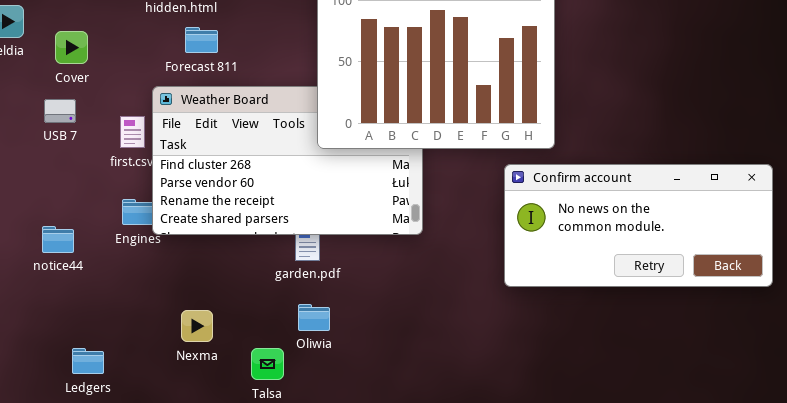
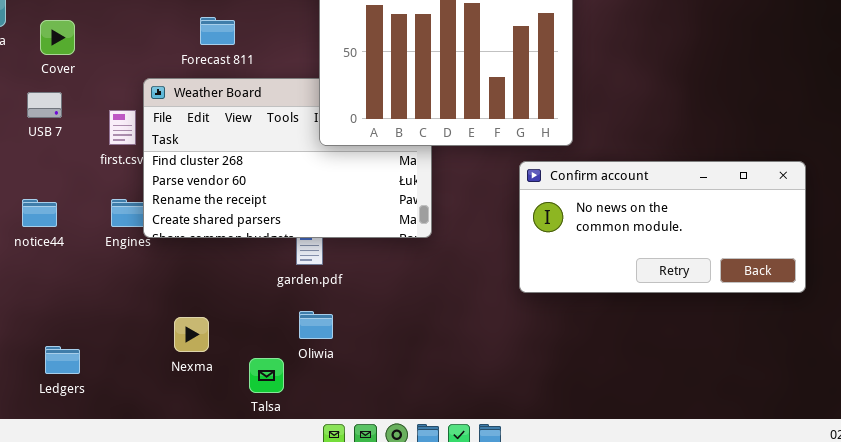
Forecast 811: [185,27,218,53] -> [200,17,235,45], moved
notice44: [42,226,74,253] -> [22,199,57,227], moved
Ledgers: [72,348,104,374] -> [45,346,80,374], moved

